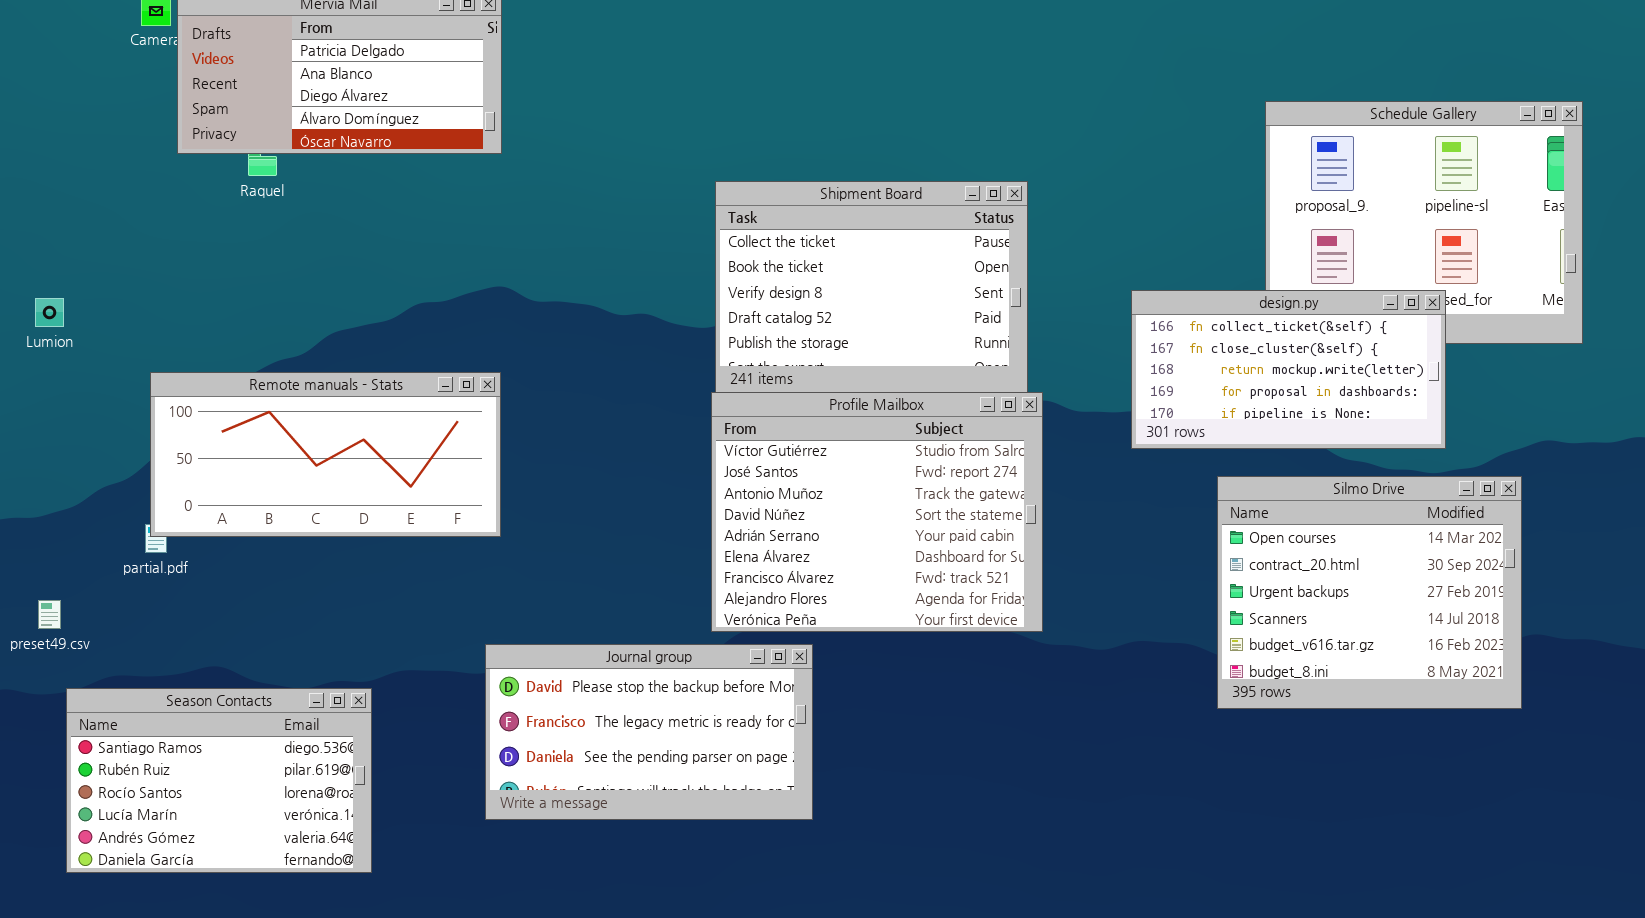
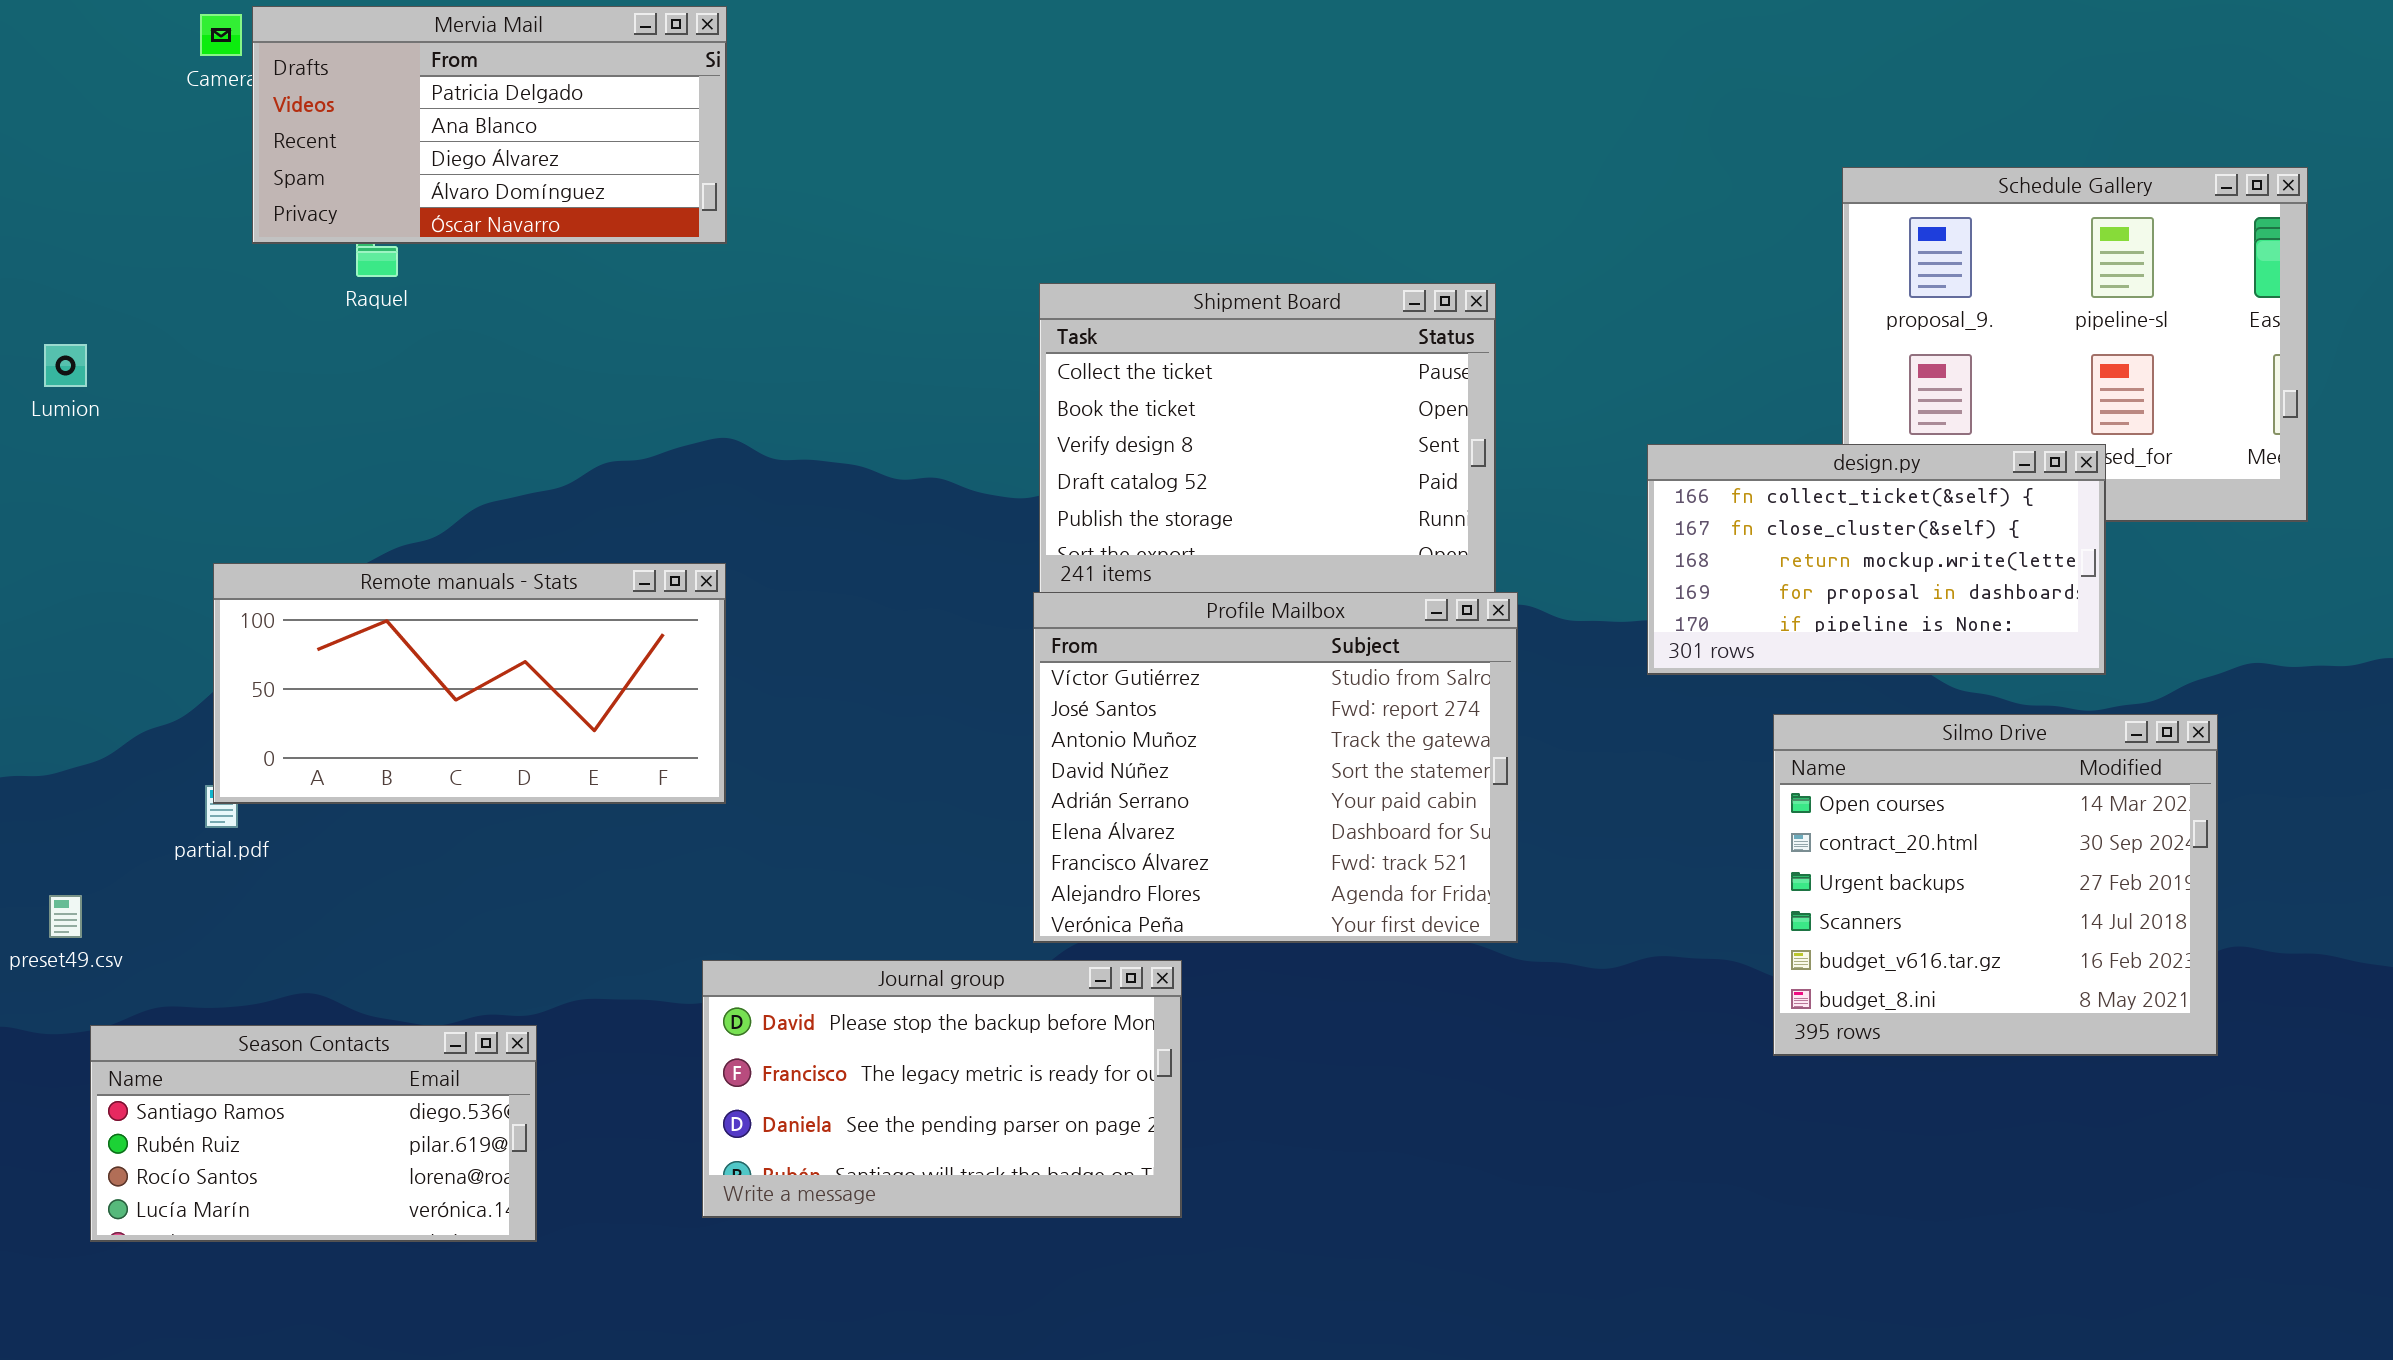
Lumion: [35,298,64,327] -> [44,344,87,387], moved
Season Contacts: [66,688,372,873] -> [90,1025,537,1242], resized

